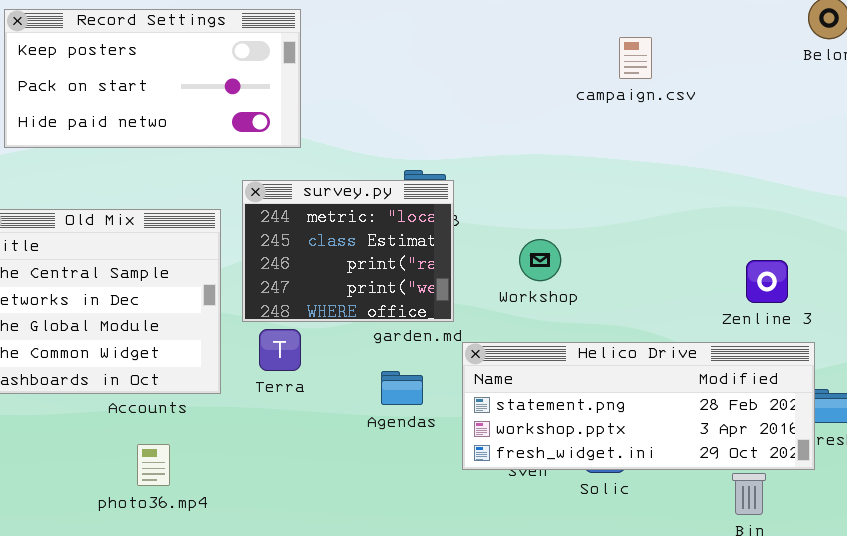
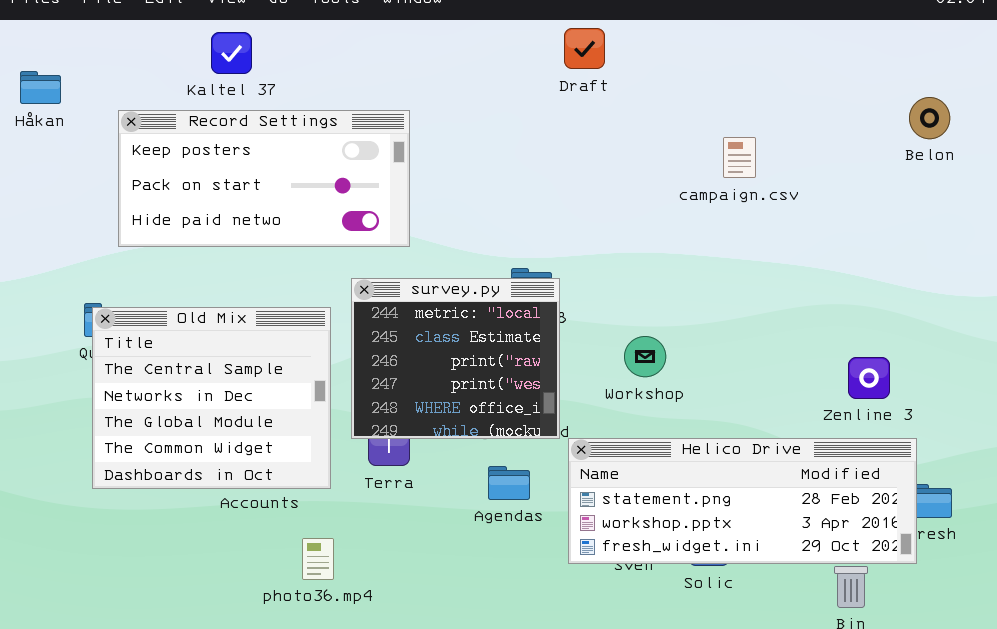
survey.py: [242,180,454,322] -> [351,278,560,439], resized
photo36.mp4: [137,444,170,486] -> [302,538,334,580], moved

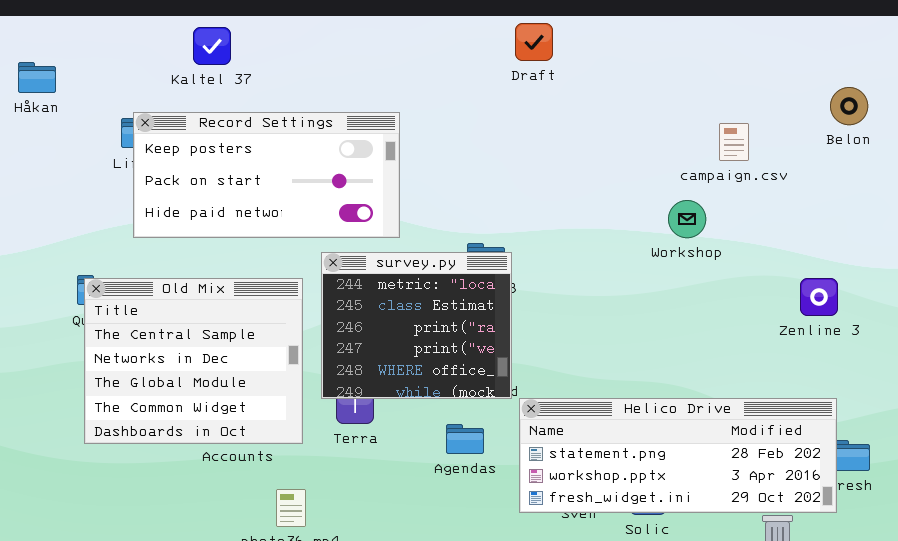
Record Settings: [118,110,410,247] -> [133,112,400,238], moved
campaign.csv: [723,137,756,178] -> [719,123,749,161], moved
Workshop: [624,336,666,377] -> [668,200,706,238], moved
Zenline 3: [848,357,890,399] -> [800,278,838,316], moved

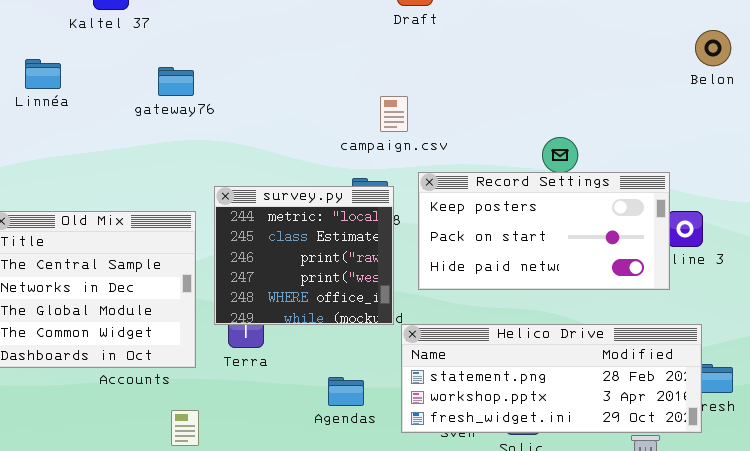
Record Settings: [133,112,400,238] -> [418,172,670,290], moved
campaign.csv: [719,123,749,161] -> [380,96,408,132], moved
Agendas: [446,424,484,454] -> [328,377,364,406], moved

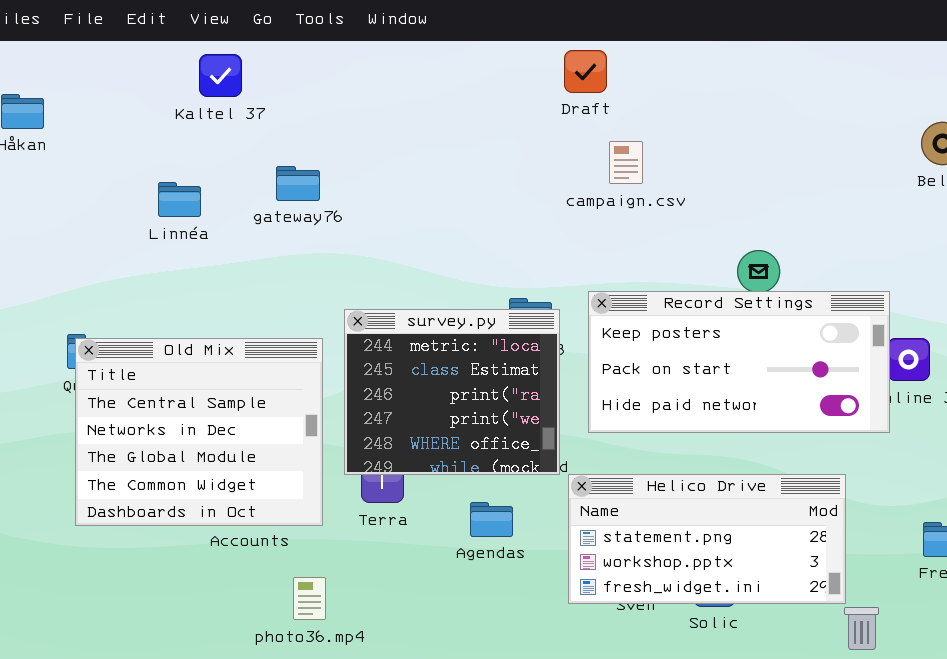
Linnéa: [25,59,61,89] -> [158,182,201,217], moved
campaign.csv: [380,96,408,132] -> [609,141,643,184], moved
Helico Drive: [401,324,702,433] -> [568,474,846,604], resized
Agendas: [328,377,364,406] -> [470,502,513,537], moved

